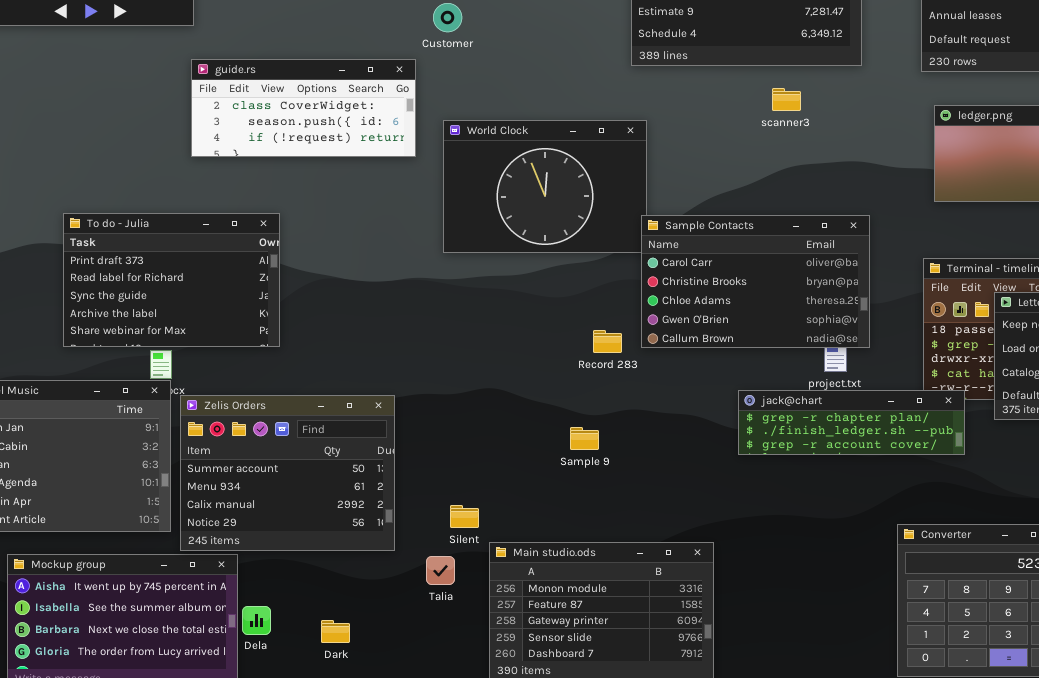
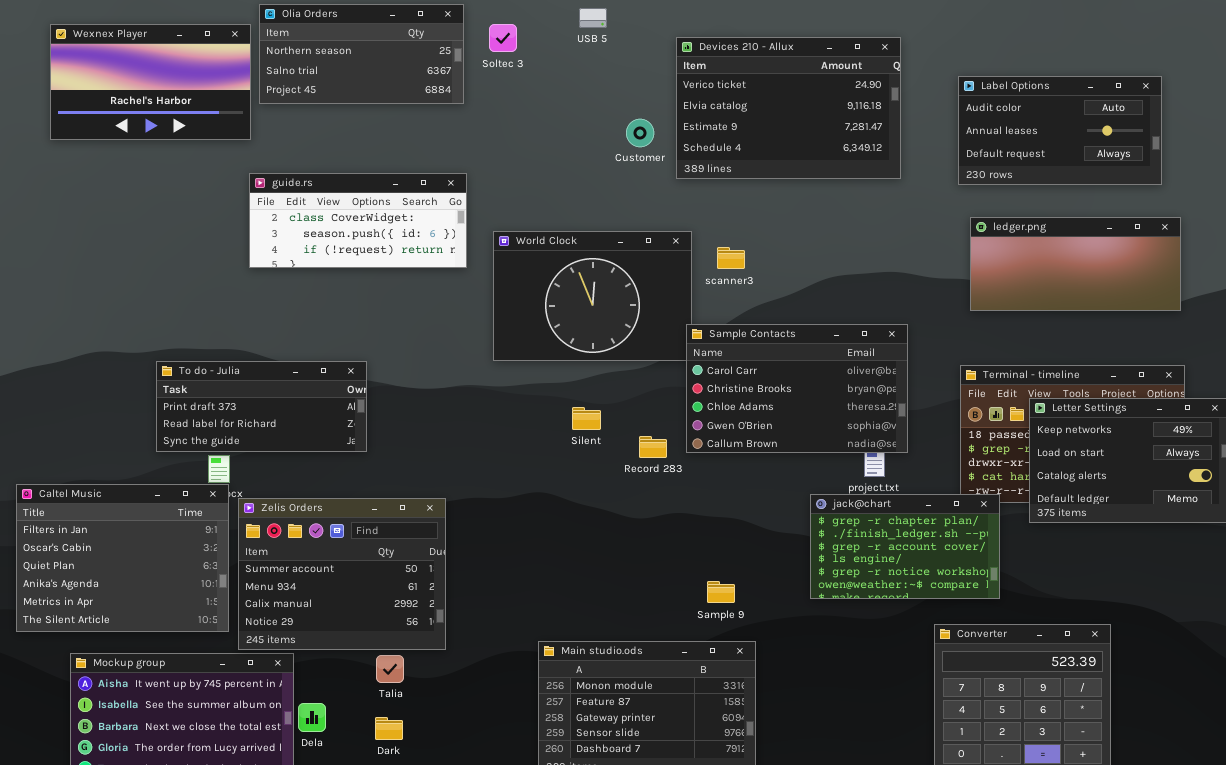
Customer: [433,3,462,32] -> [626,119,654,147], moved
scanner3: [772,88,801,111] -> [717,247,745,269], moved
To do - Julia: [63,213,280,347] -> [156,361,367,452], moved, resized
jack@chart: [738,390,965,455] -> [810,494,1000,599], resized
Sample 9: [570,427,599,450] -> [707,581,735,603], moved
Silent: [450,505,479,528] -> [572,407,601,430], moved
Talia: [426,556,455,585] -> [376,655,404,683], moved

